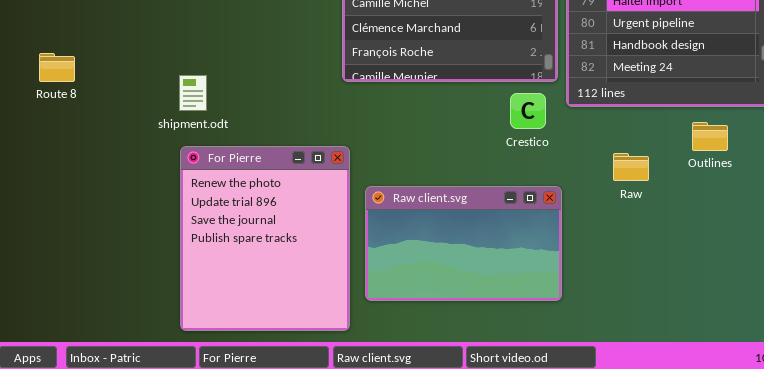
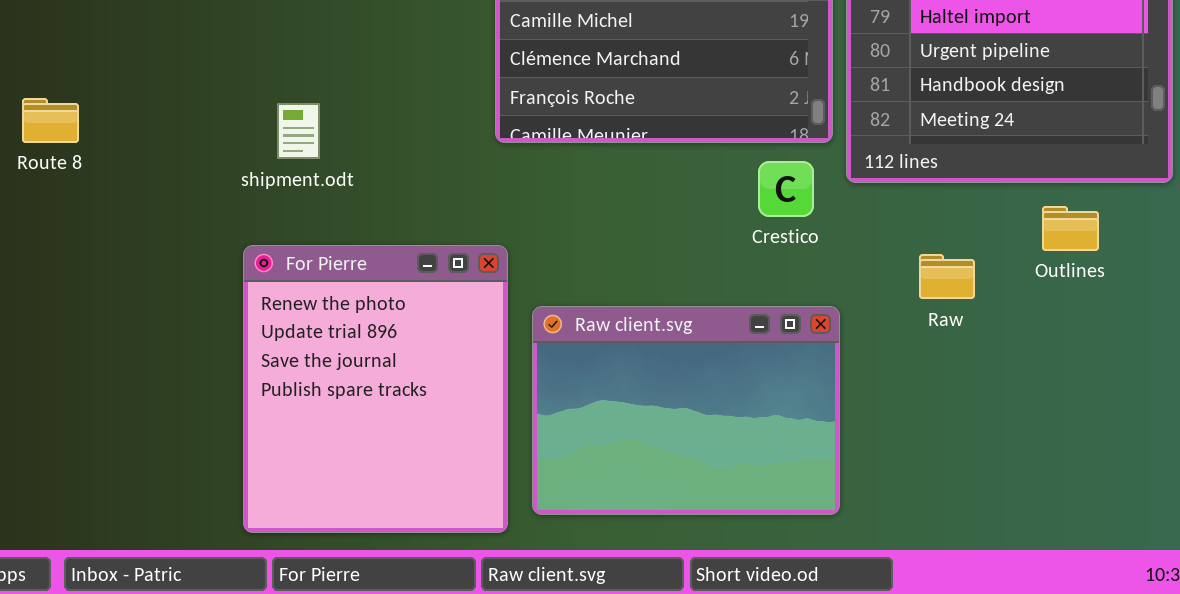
shipment.odt: [179,75,207,111] -> [277,103,320,159], moved
Raw client.svg: [365,186,562,301] -> [532,306,840,515], resized

